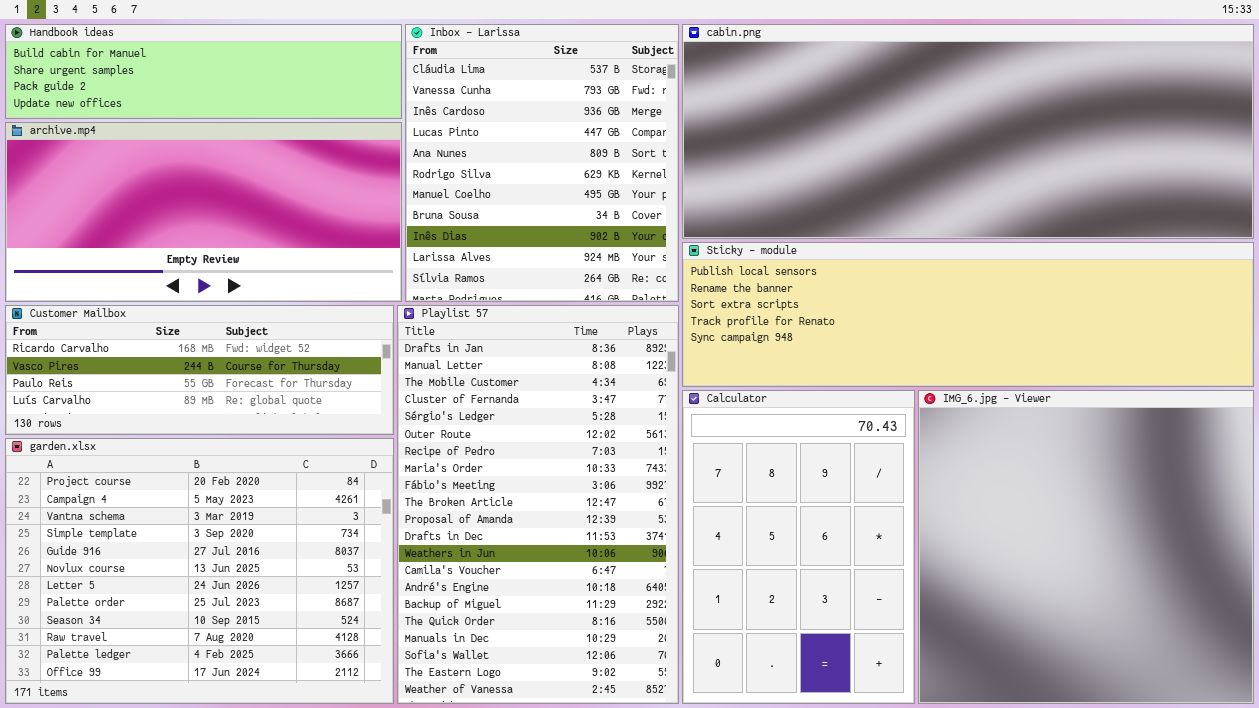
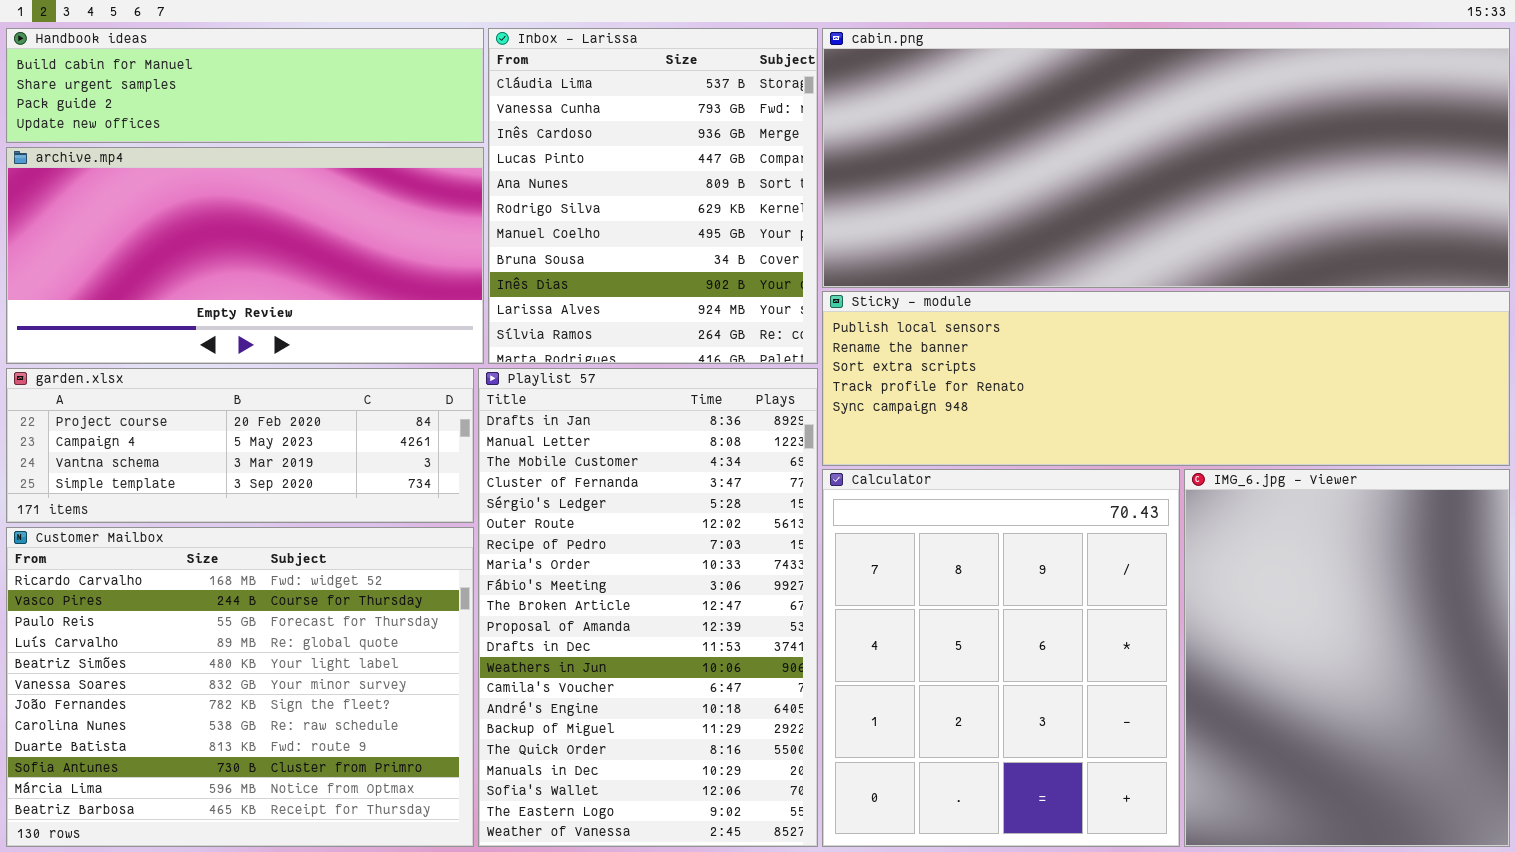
Customer Mailbox: [5,305,394,435] -> [6,527,474,847], moved, resized
Calculator: [682,390,915,704] -> [822,469,1180,847], resized
IMG_6.jpg - Viewer: [918,390,1254,704] -> [1184,469,1510,847], resized
garden.xlsx: [5,438,394,704] -> [6,368,474,523], moved, resized

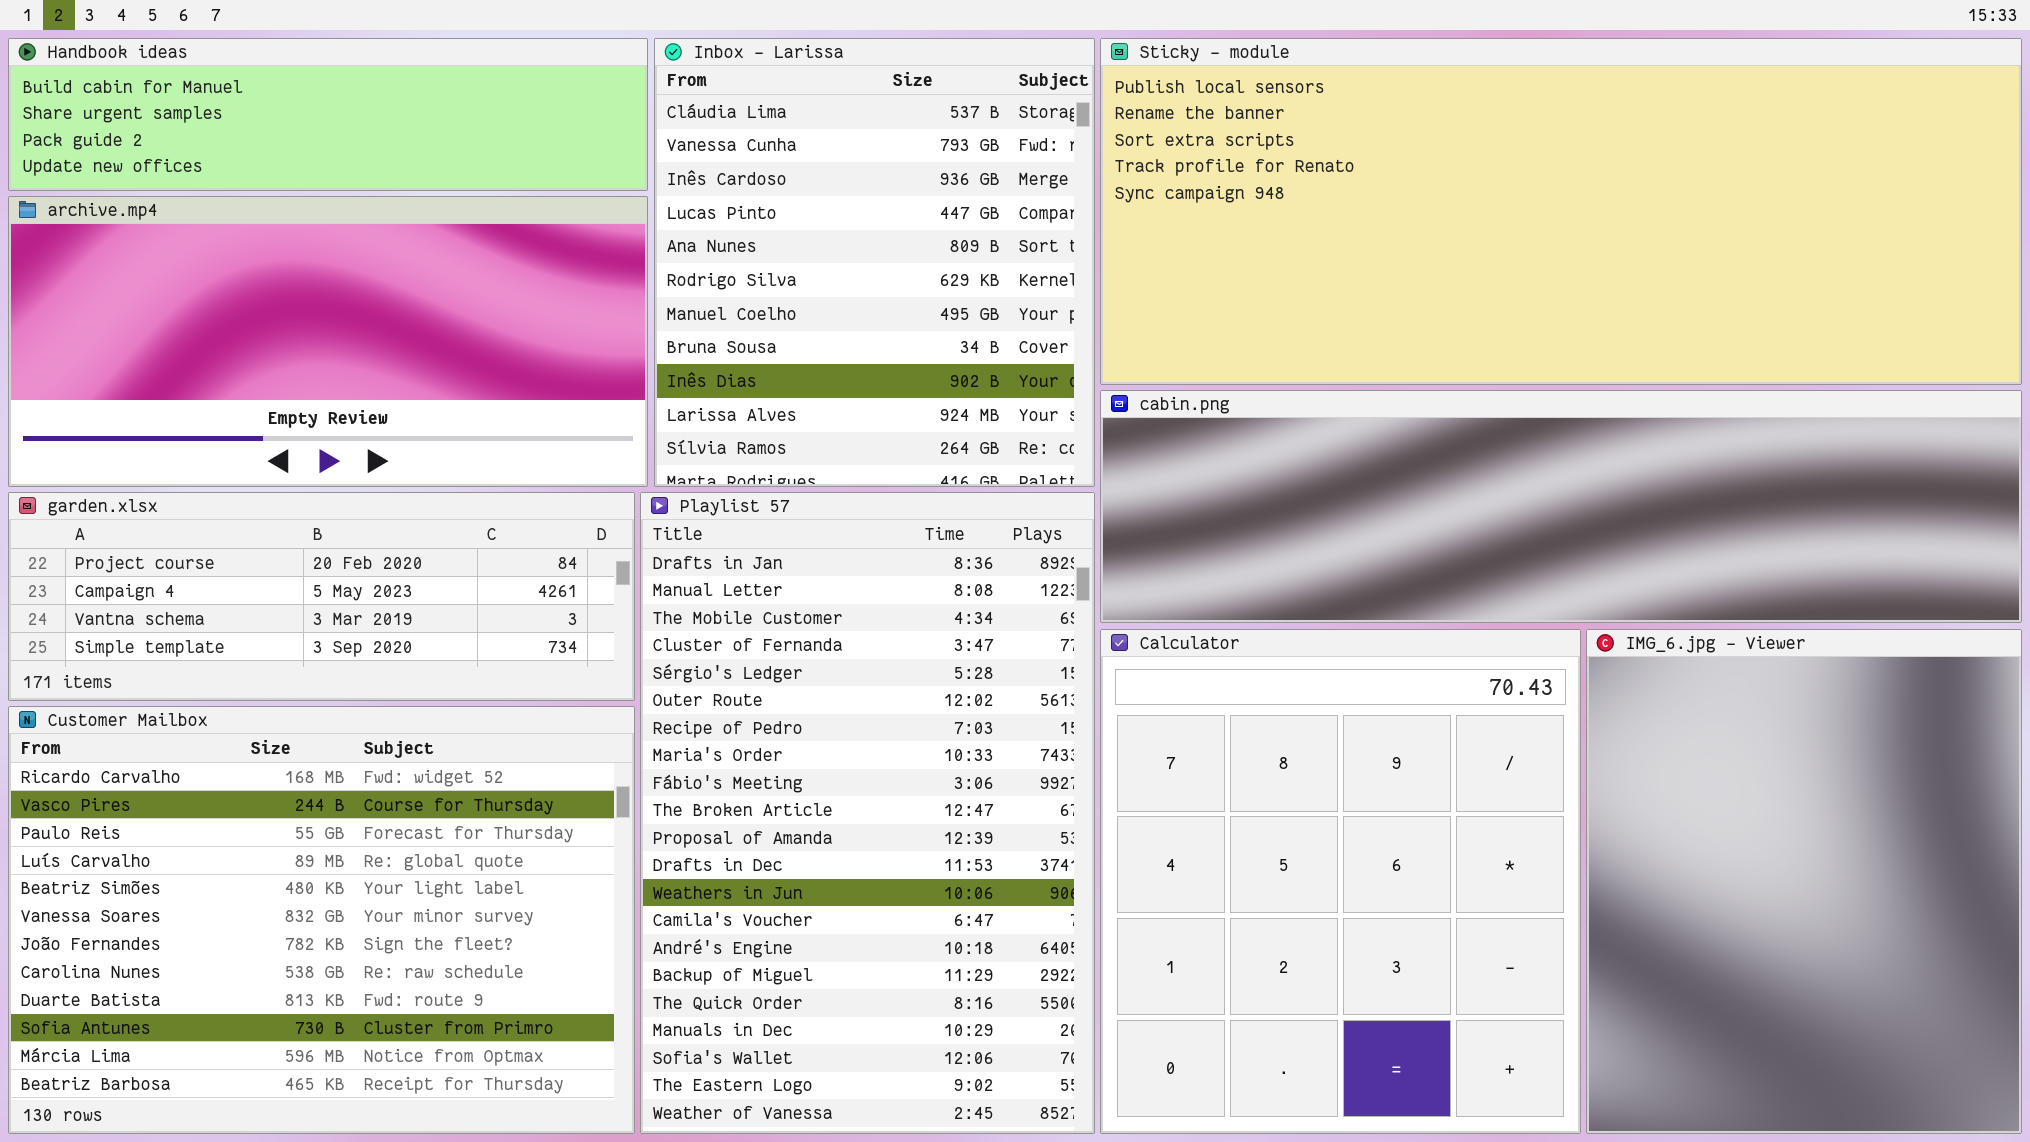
cabin.png: [822,28,1510,288] -> [1100,390,2022,623], moved, resized
Sticky - module: [822,291,1510,466] -> [1100,38,2022,385], moved, resized

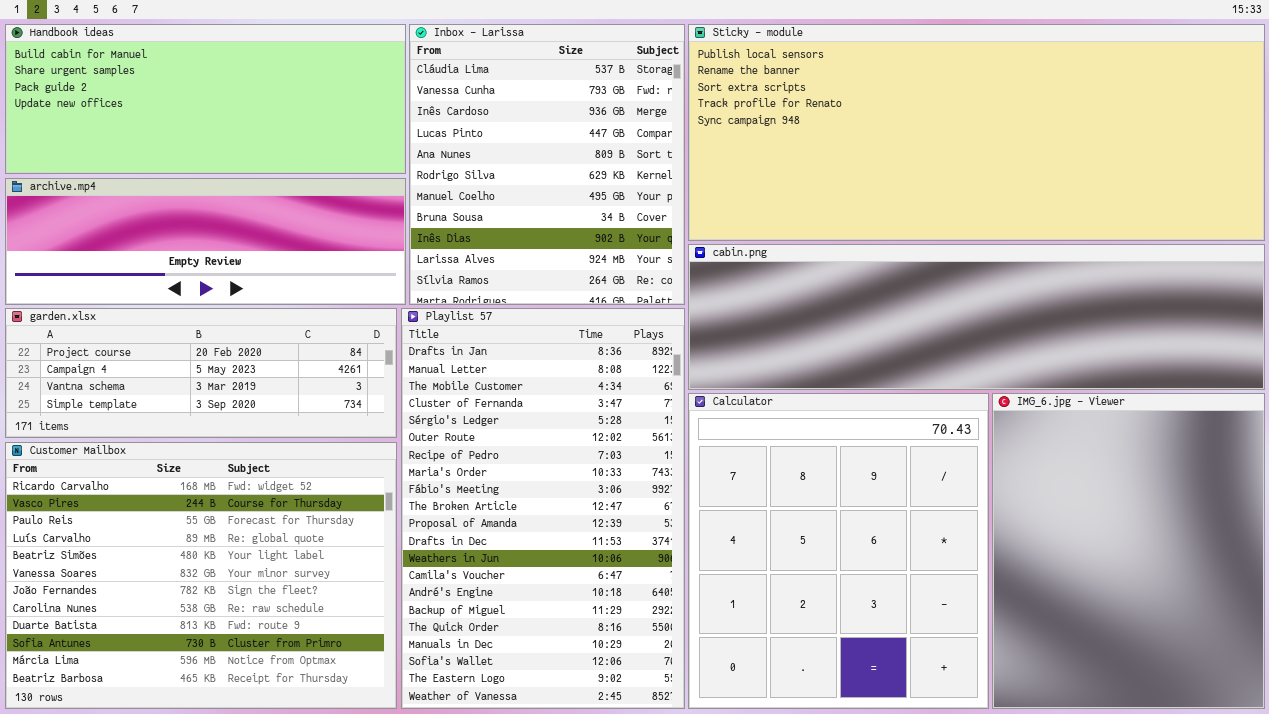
Handbook ideas: [8,38,648,191] -> [5,24,406,174], resized
archive.mp4: [8,196,648,487] -> [5,178,406,305], resized

